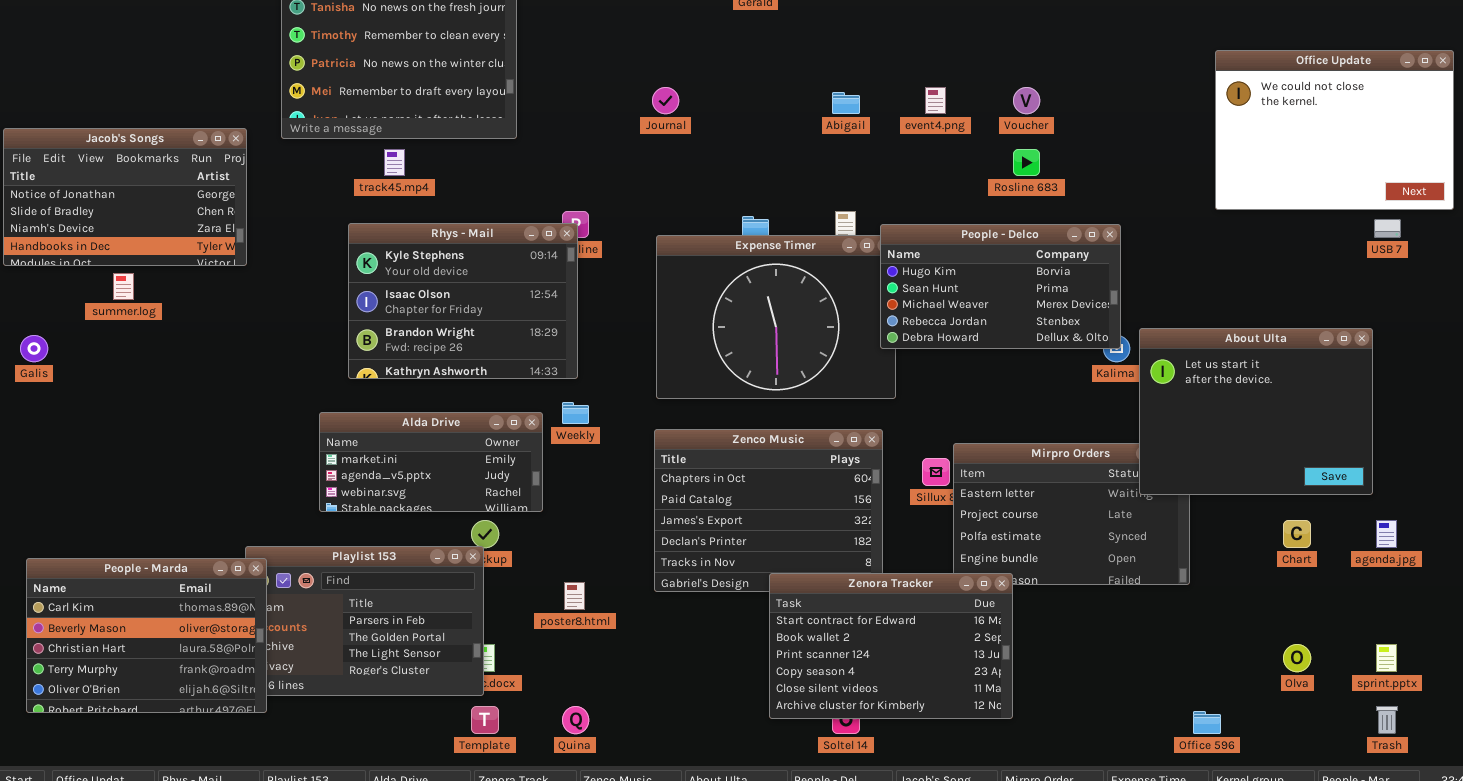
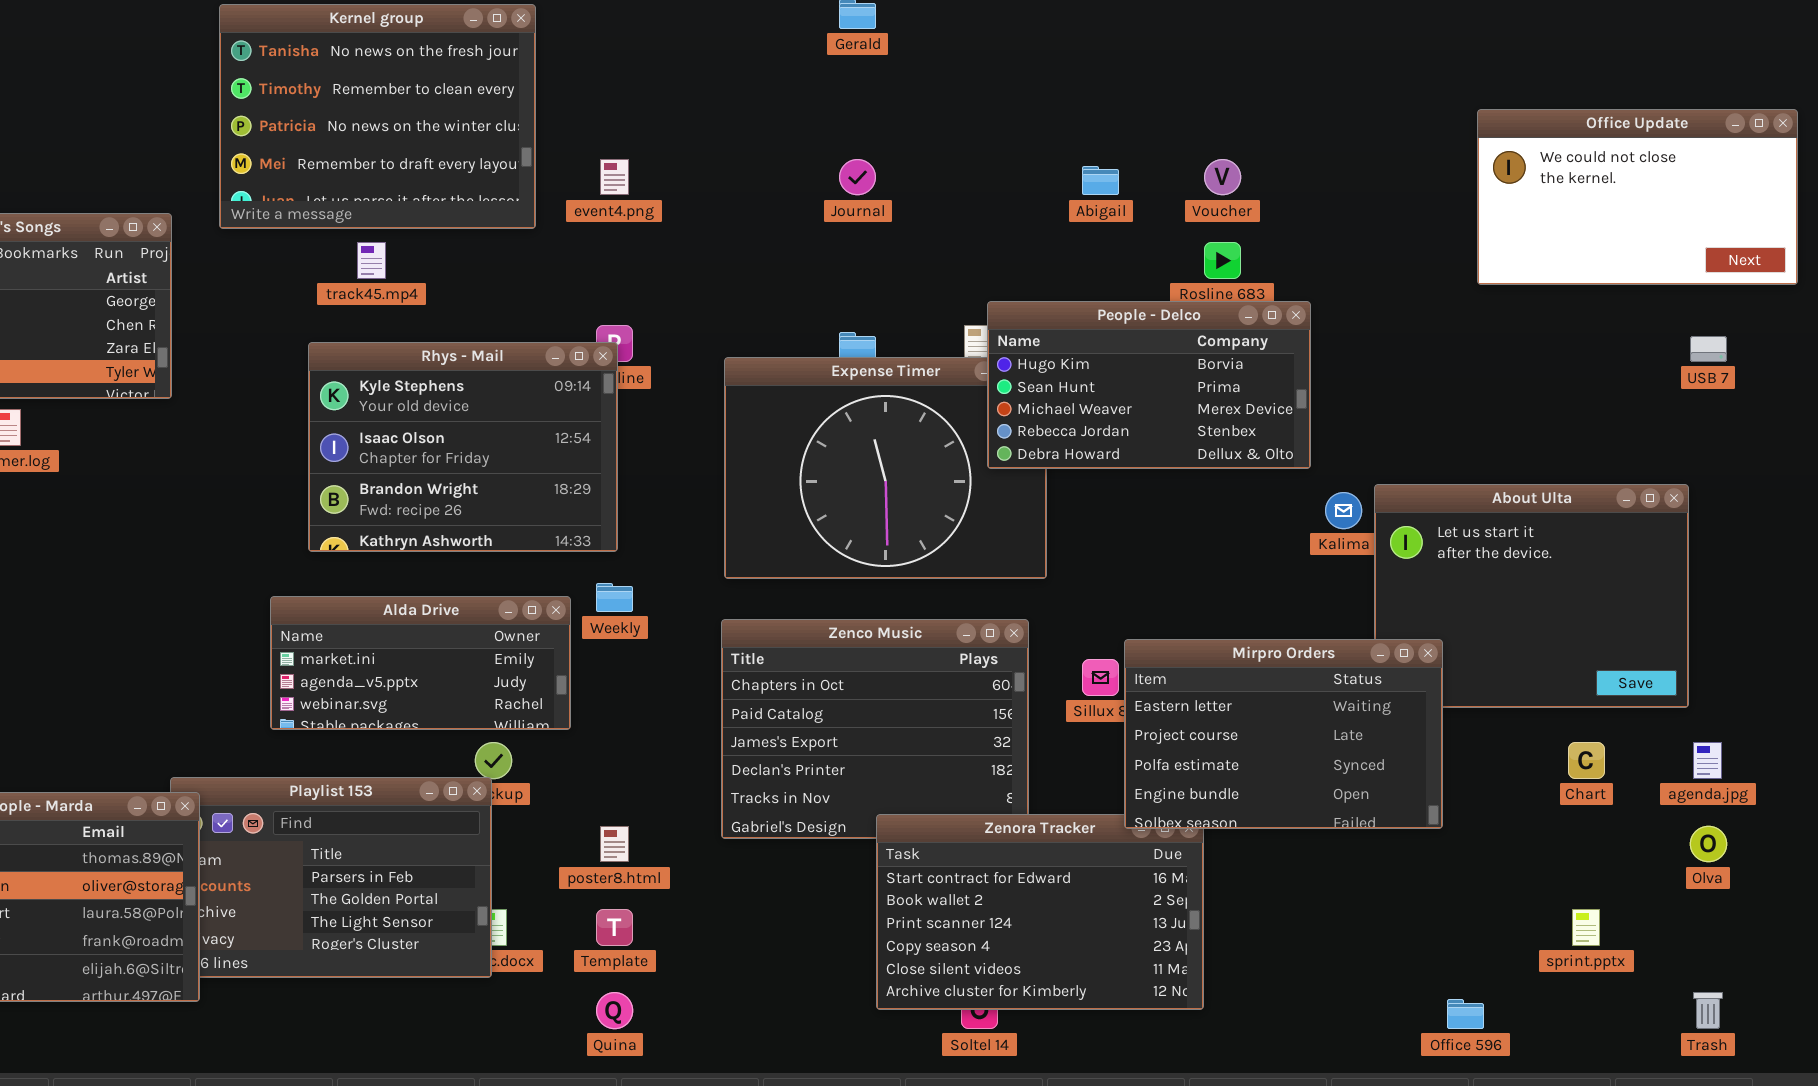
Office Update: [1215,50,1454,210] -> [1477,109,1798,285], resized
Journal: [652,87,679,114] -> [839,159,876,195], moved
event4.png: [925,87,946,114] -> [600,159,629,195], moved
Abigail: [832,92,860,114] -> [1082,166,1119,195], moved
People - Delco: [880,224,1121,349] -> [987,301,1311,469], moved
Mirpro Orders: [953,443,1190,585] -> [1124,639,1443,829], raised
Olva: [1283,644,1311,672] -> [1690,826,1727,862], moved
sprint.pptx: [1376,644,1397,672] -> [1572,909,1600,946], moved
Template: [471,706,499,734] -> [596,909,633,946], moved

